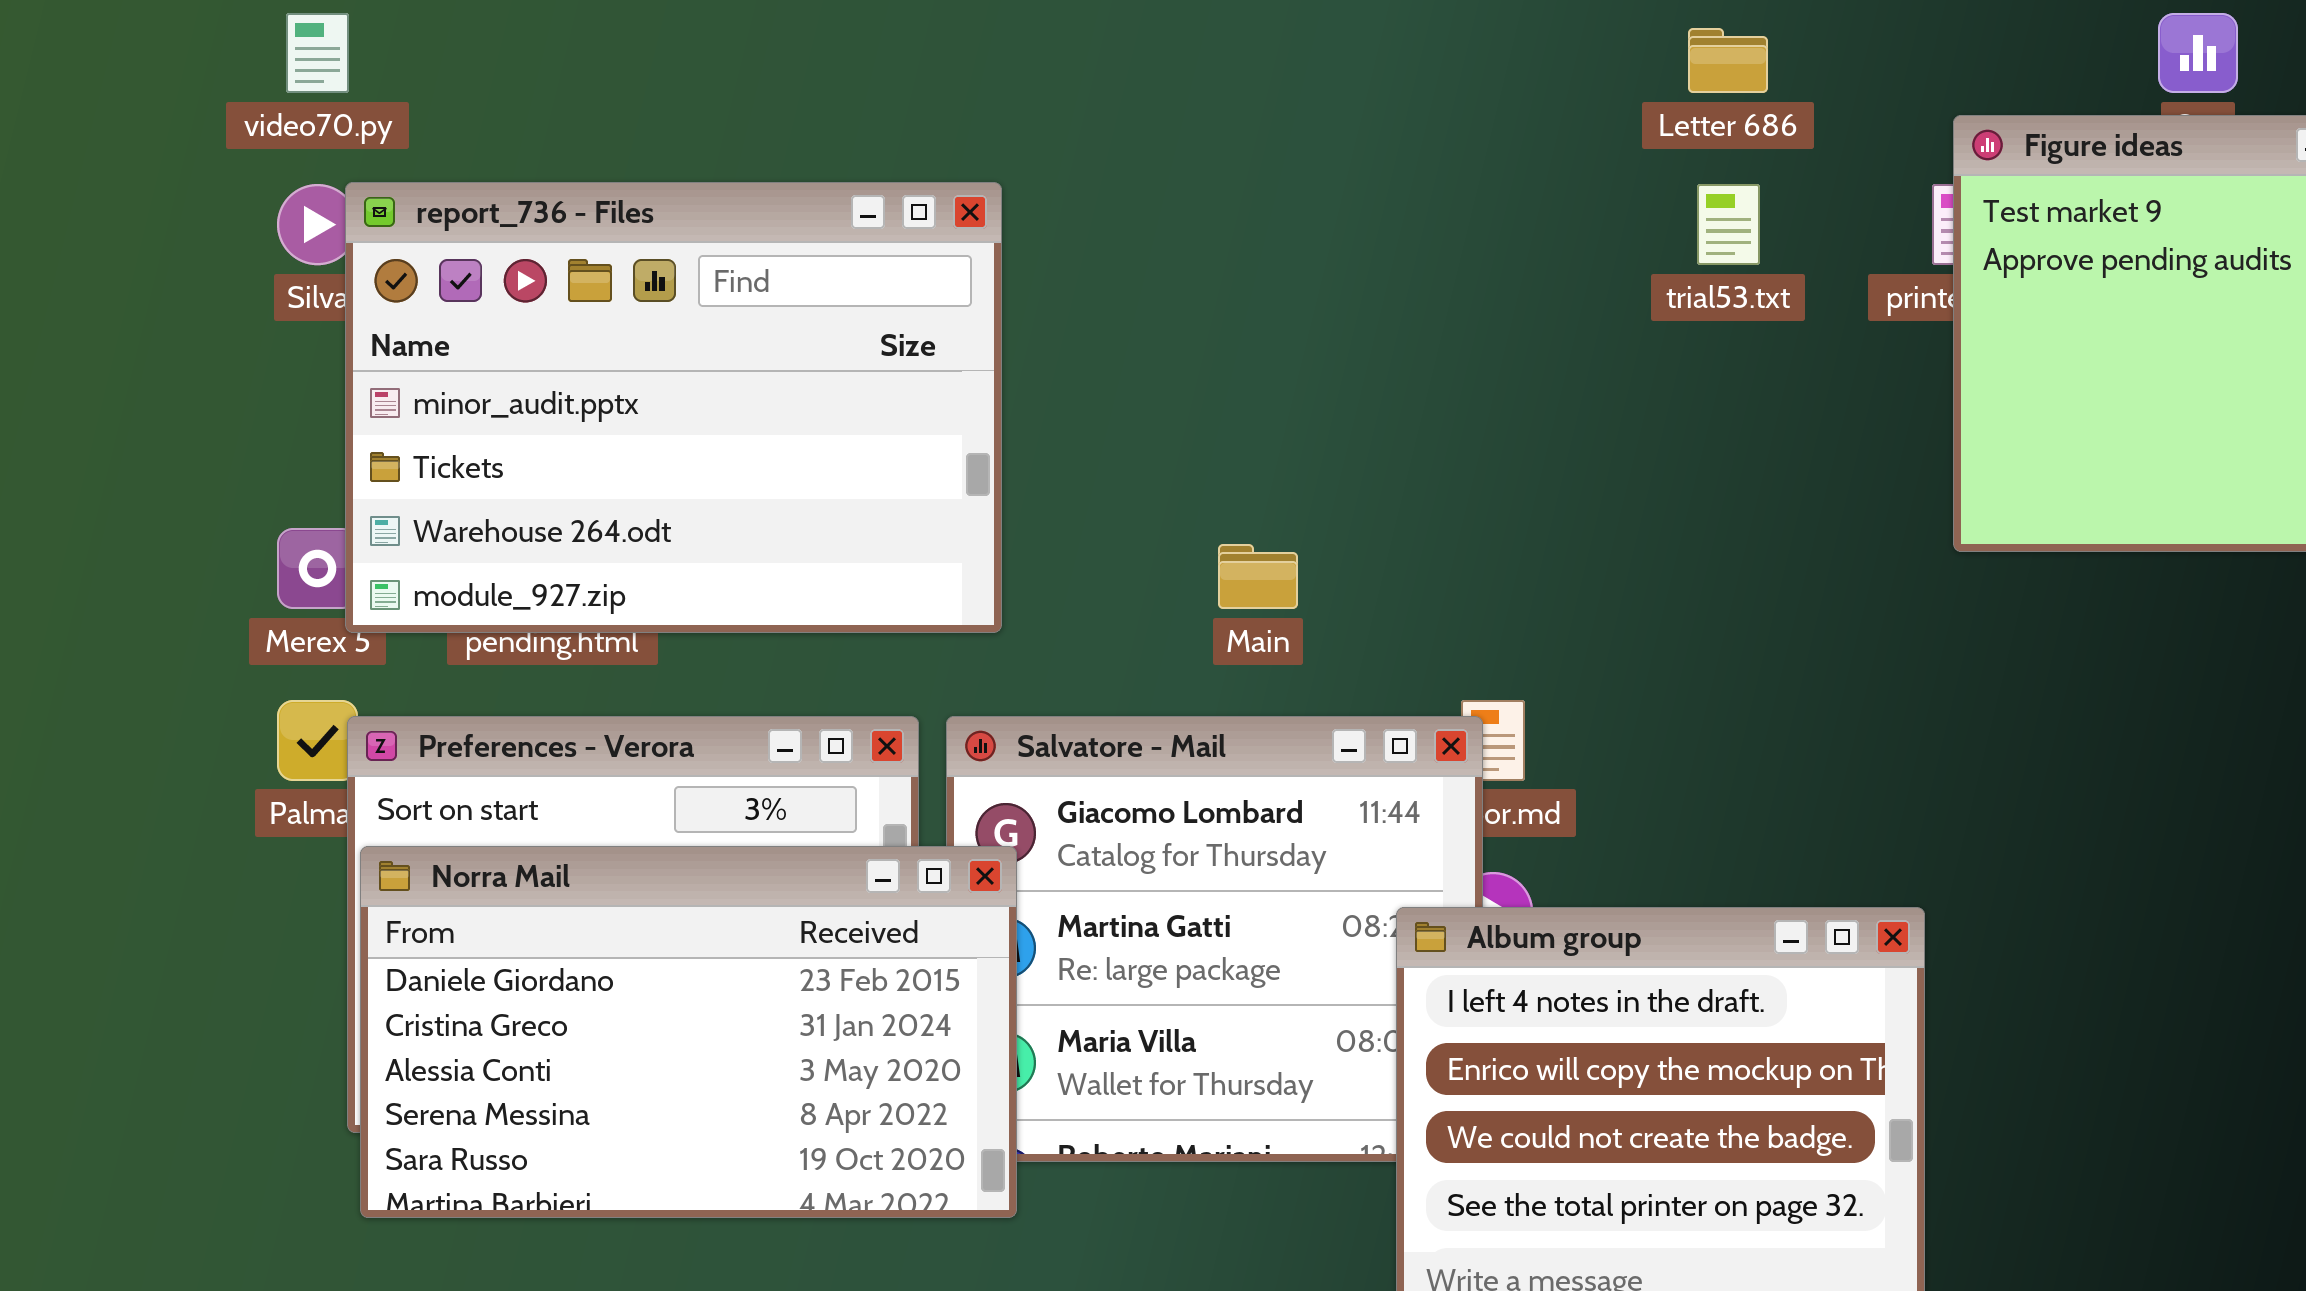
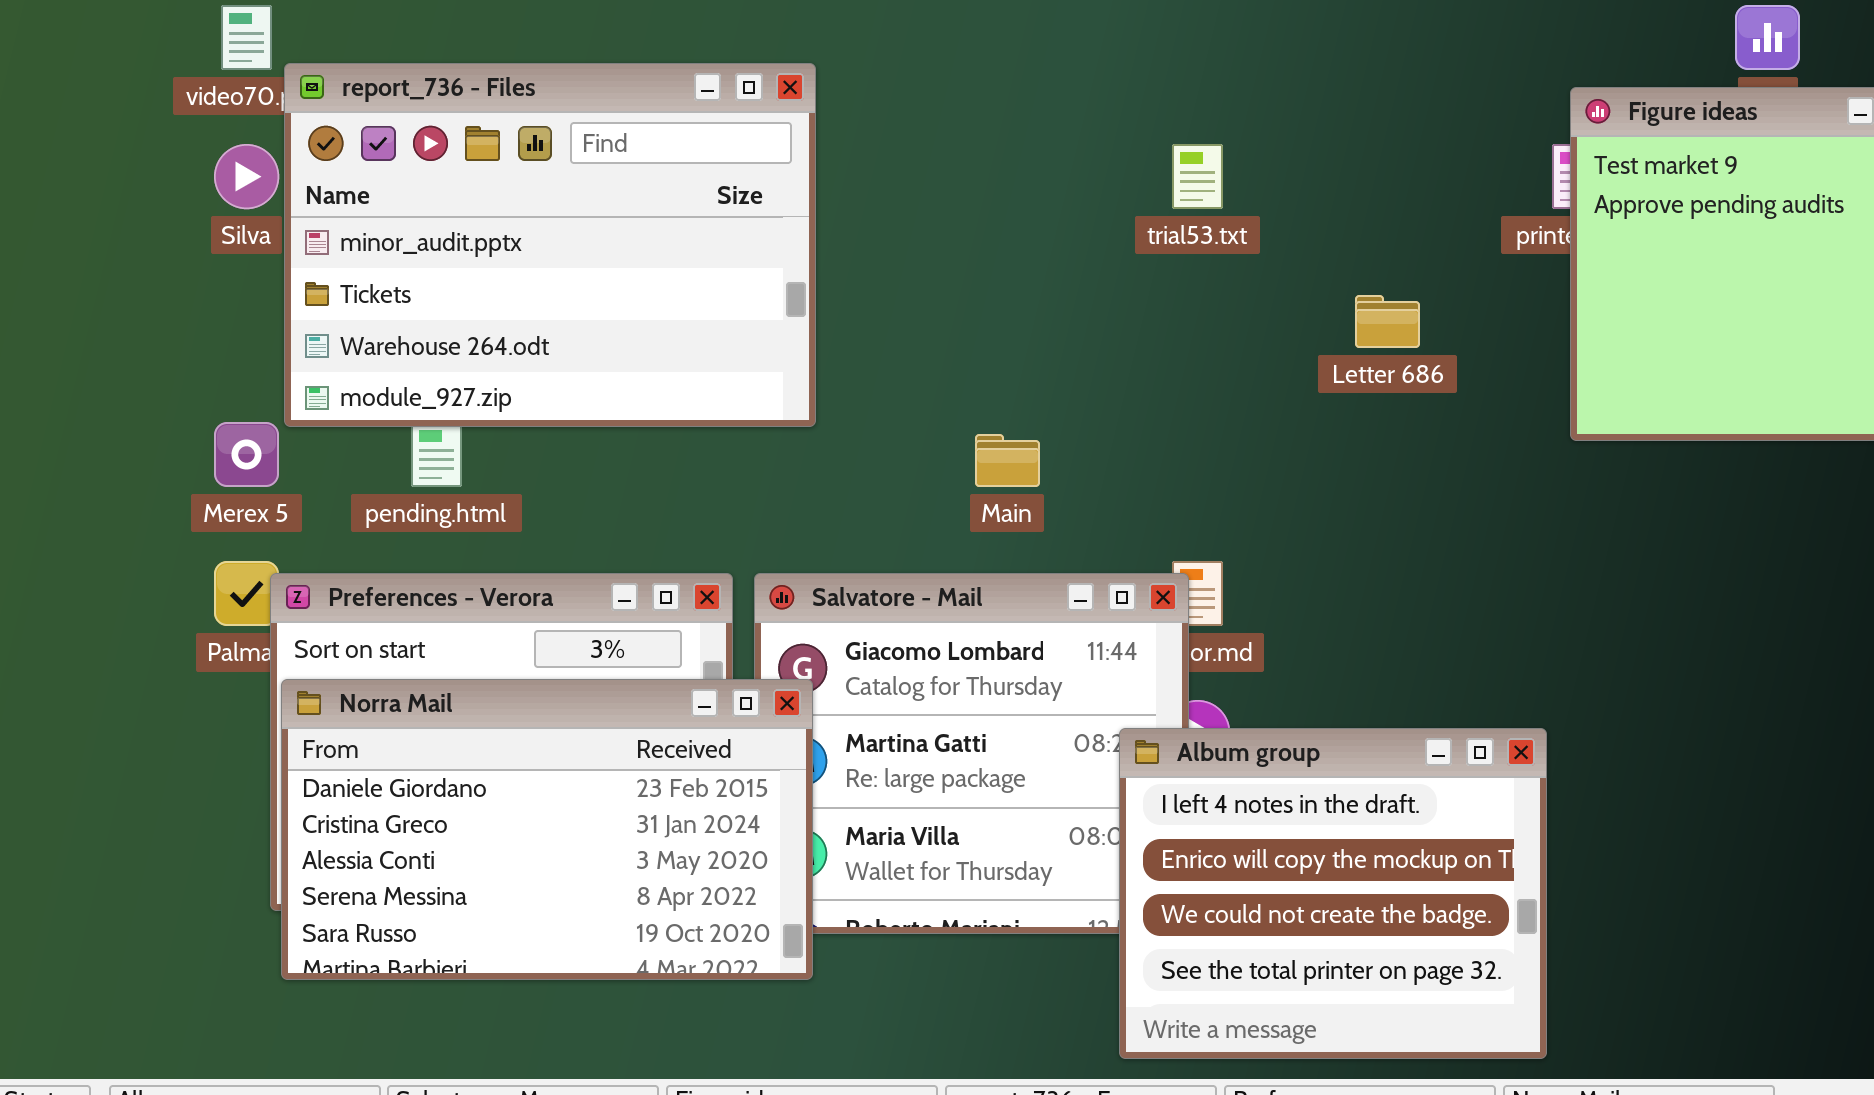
Letter 686: [1688,28,1768,93] -> [1355,295,1420,348], moved
report_736 - Files: [345,182,1002,633] -> [284,63,816,427], moved
trial53.txt: [1697,184,1760,265] -> [1172,144,1223,209], moved

